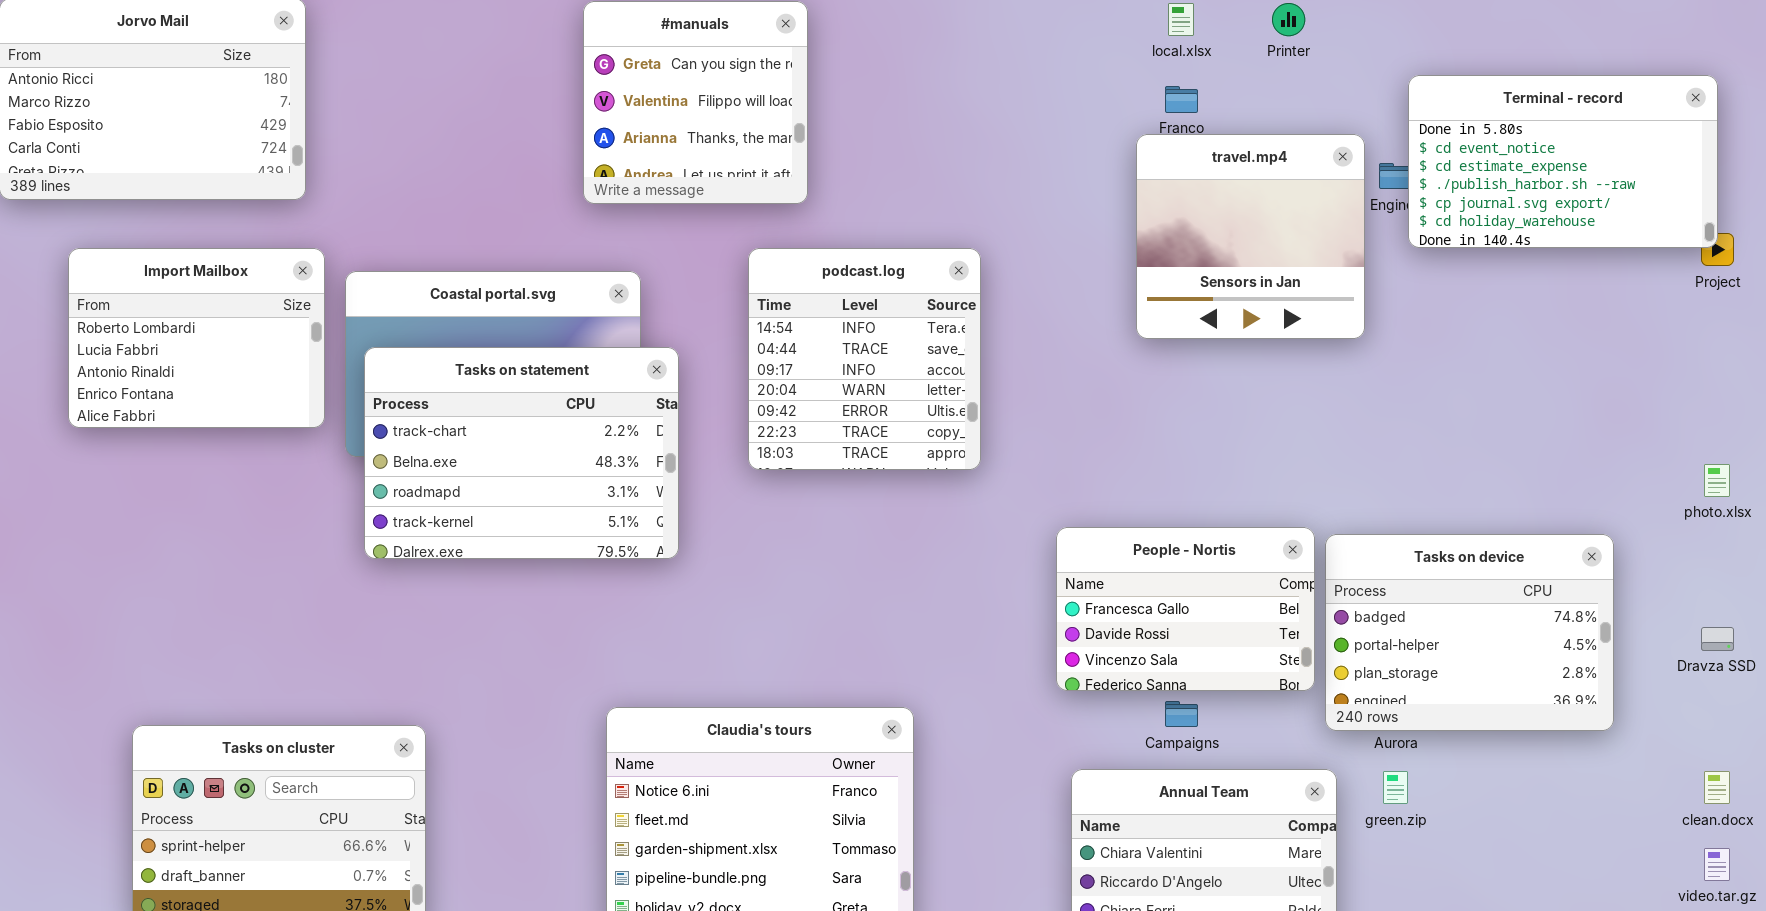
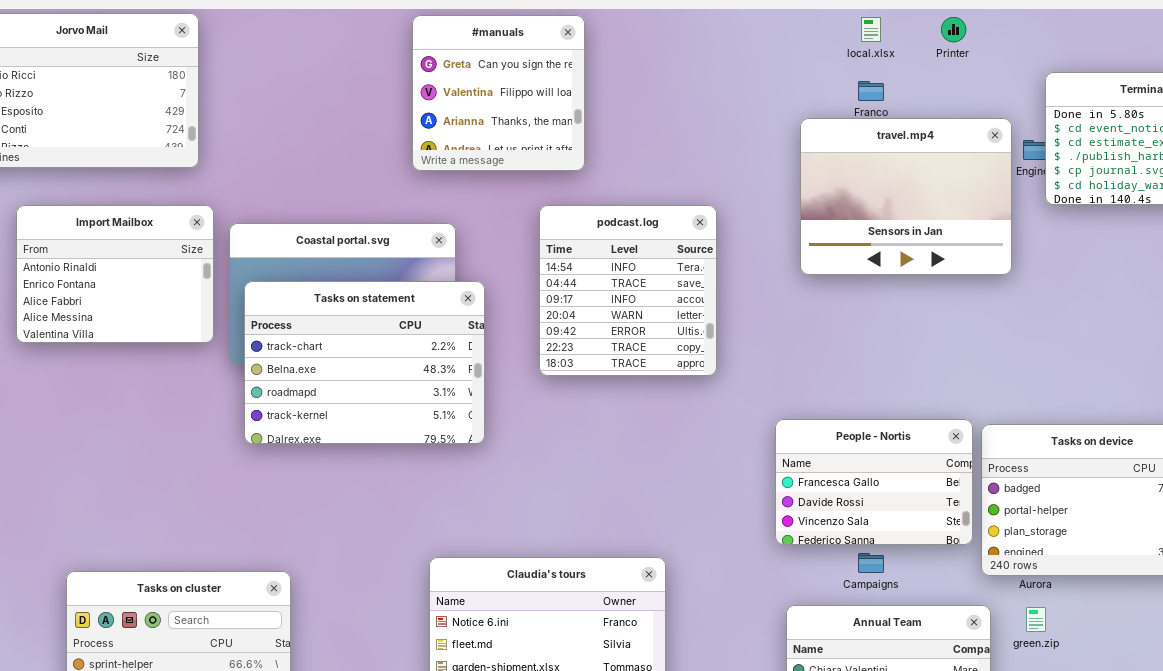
travel.mp4: [1136,134,1365,339] -> [800,118,1012,275], resized
Import Mailbox: [68,248,325,428] -> [16,205,214,343], scrolled down 2 rows

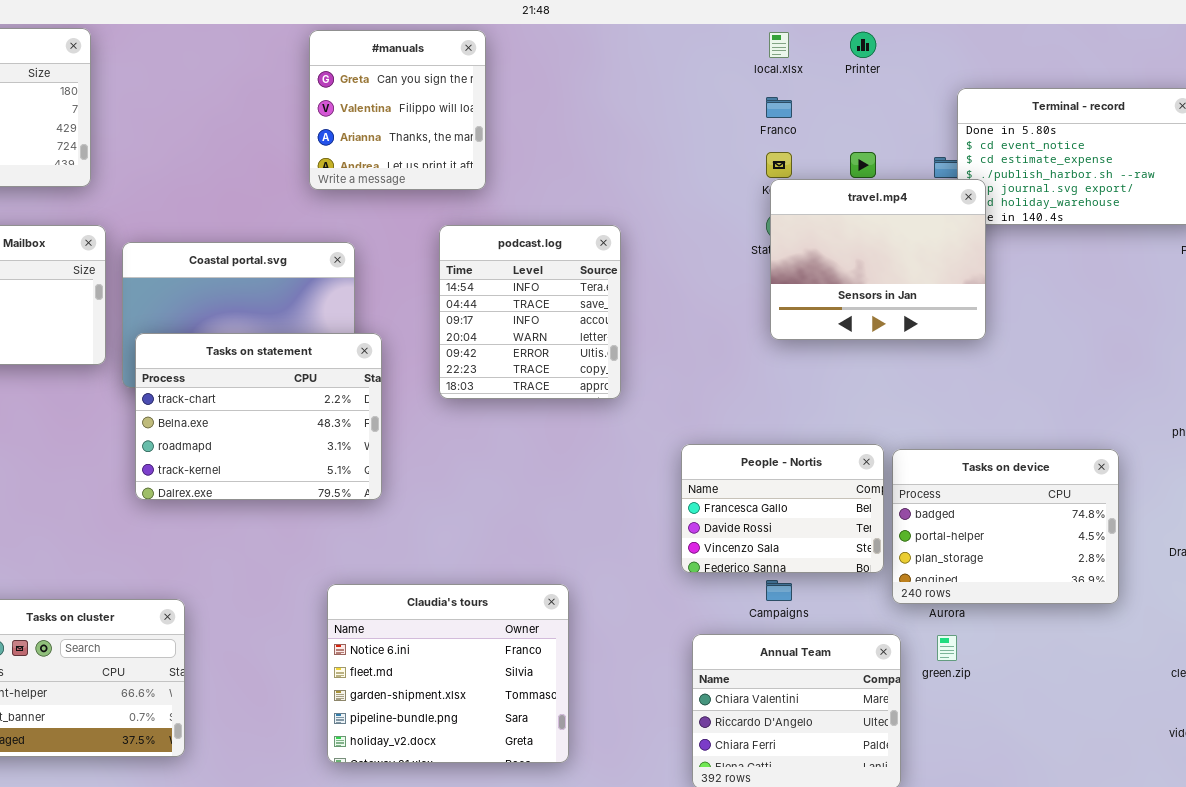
travel.mp4: [800,118,1012,275] -> [770,179,986,340], moved
Tasks on statement: [244,281,485,444] -> [135,333,382,500], moved

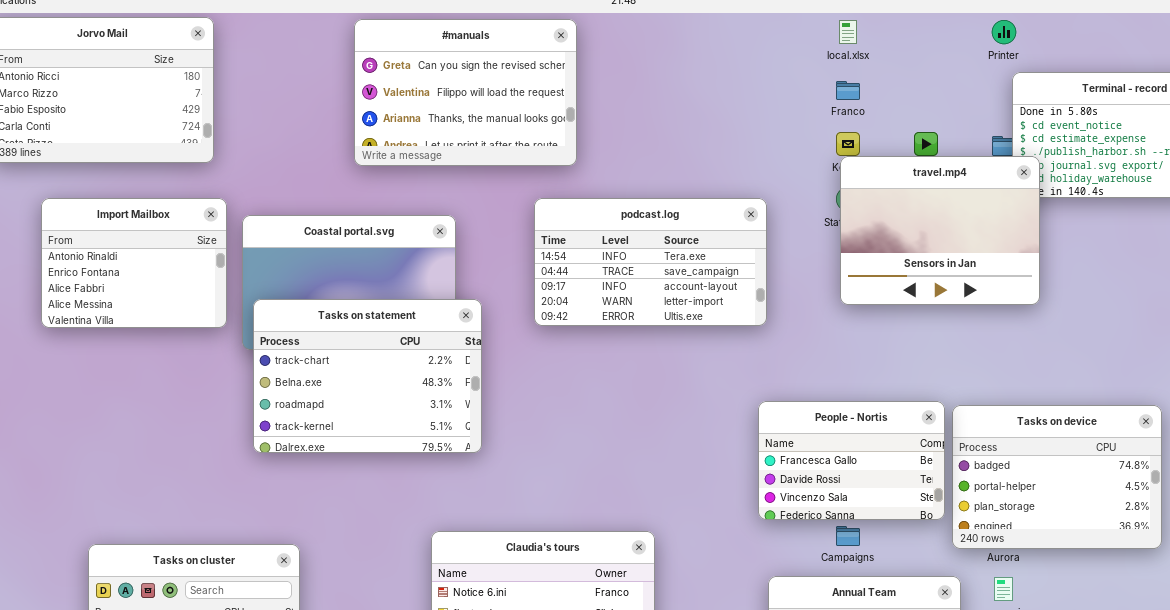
#manuals: [309,30,486,190] -> [354,19,577,166], resized
Printer: [850,32,876,58] -> [992,20,1016,44], moved
podcast.log: [439,225,621,399] -> [534,198,767,326], resized

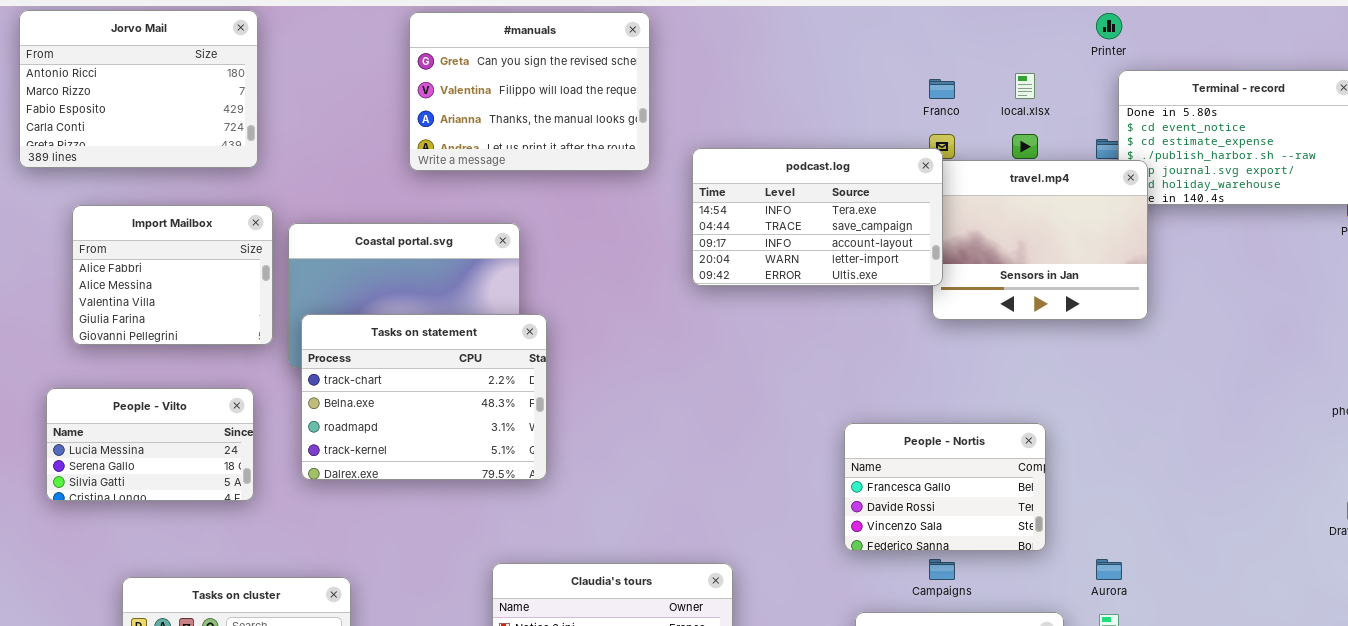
local.xlsx: [839,20,857,44] -> [1015,73,1035,99], moved
Import Mailbox: [41,198,227,328] -> [72,205,273,345], scrolled down 2 rows
podcast.log: [534,198,767,326] -> [692,148,943,286], moved
People - Vilto: none -> [46,388,254,501], opened
Tasks on device: [952,405,1162,549] -> none, closed

